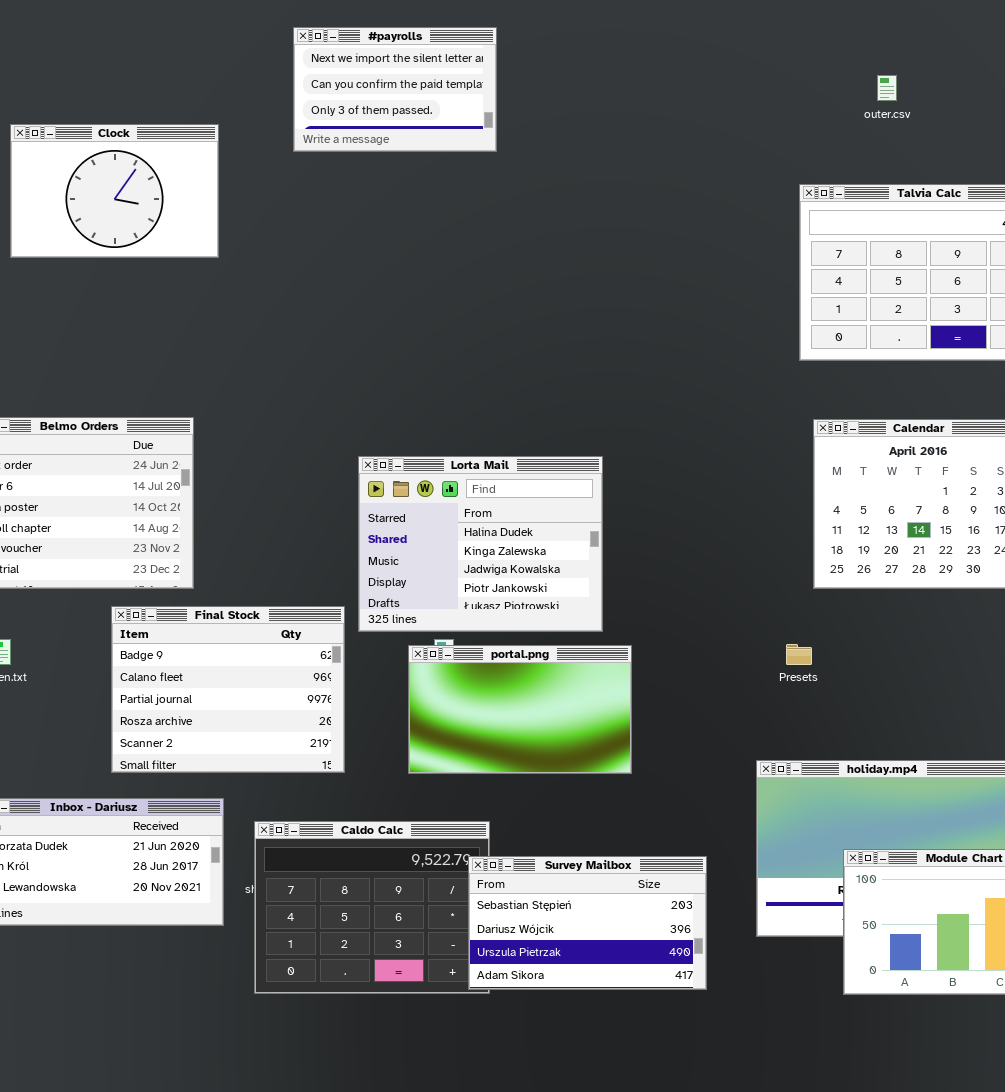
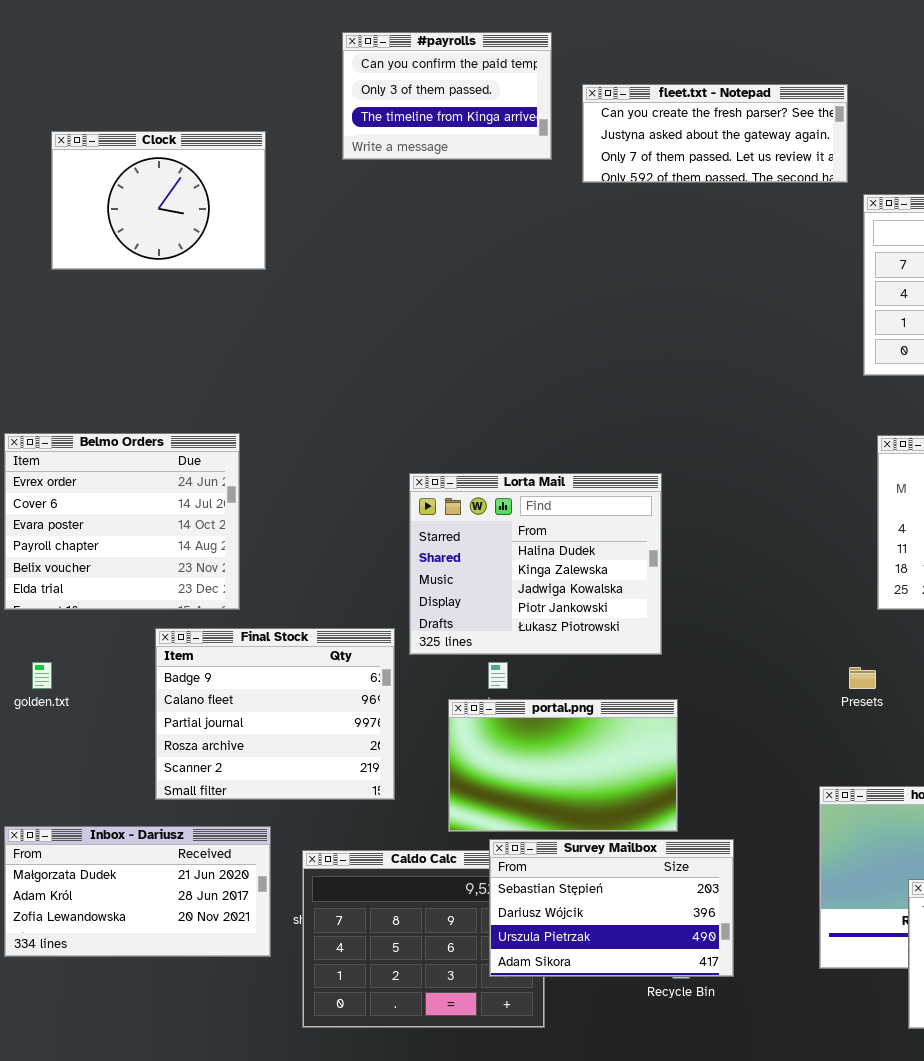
#payrolls: [293,27,497,152] -> [342,32,552,160], scrolled down 1 row
fleet.txt - Notepad: none -> [582,84,848,183], opened
portal.png: [408,645,632,774] -> [448,699,678,832], moved
Survey Mailbox: [468,856,707,990] -> [489,839,734,977], moved

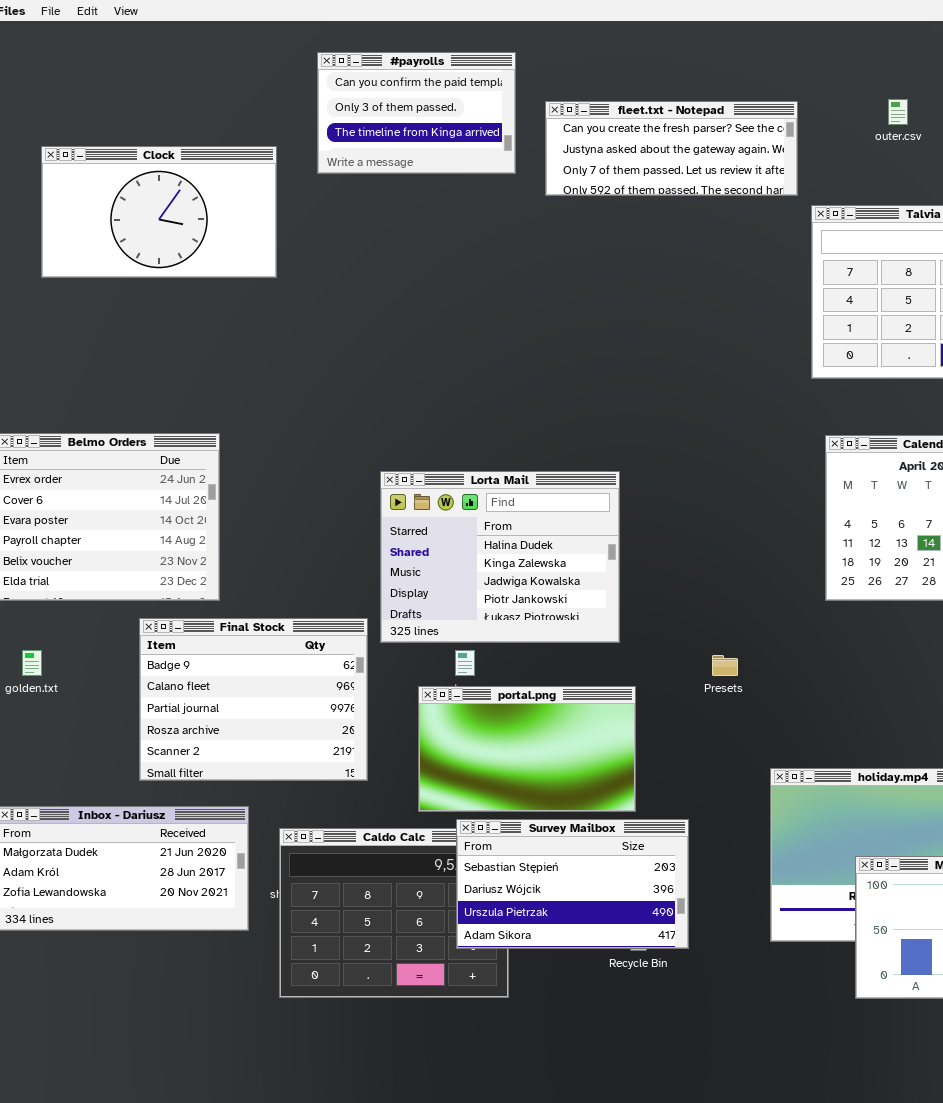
Clock: [51,131,266,270] -> [41,146,277,278], resized
Presets: [849,667,876,689] -> [712,655,738,676], moved

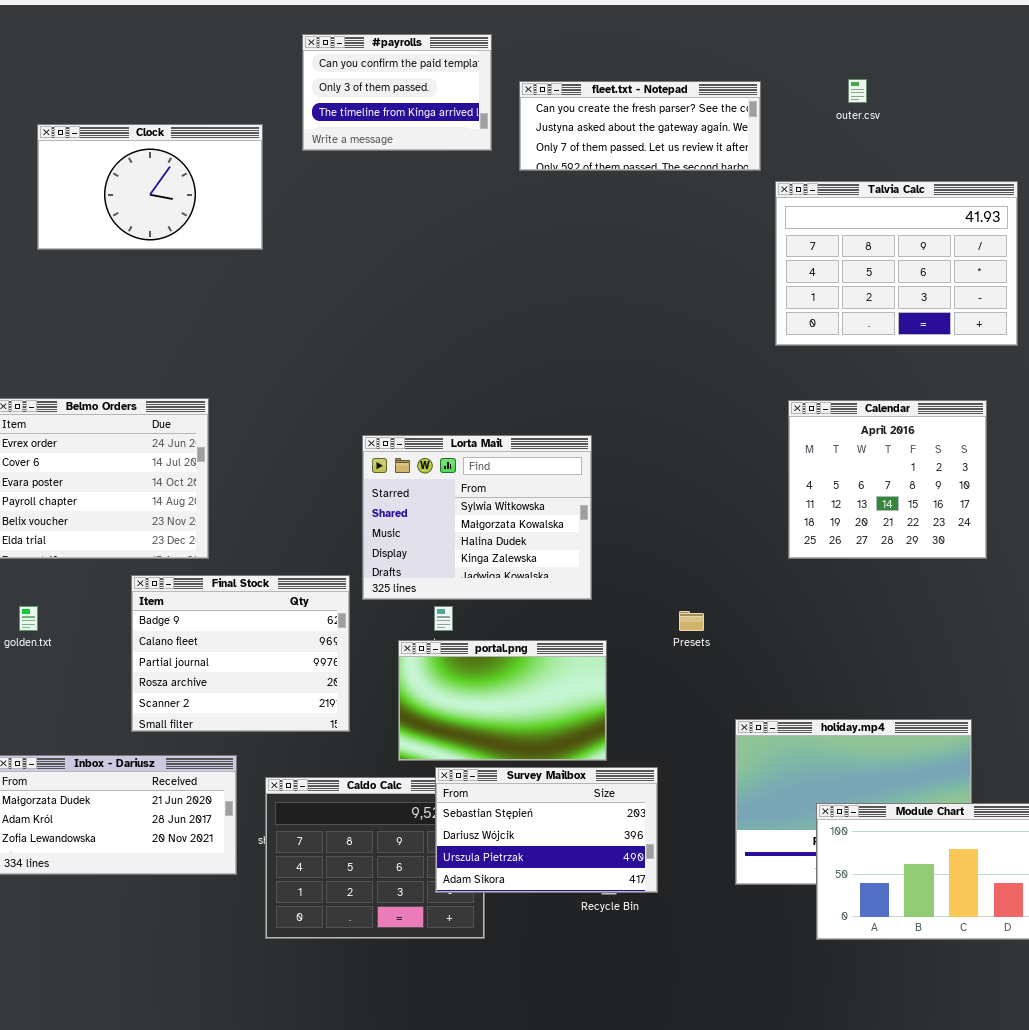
Lorta Mail: [380,471,620,643] -> [362,435,592,600], scrolled up 2 rows

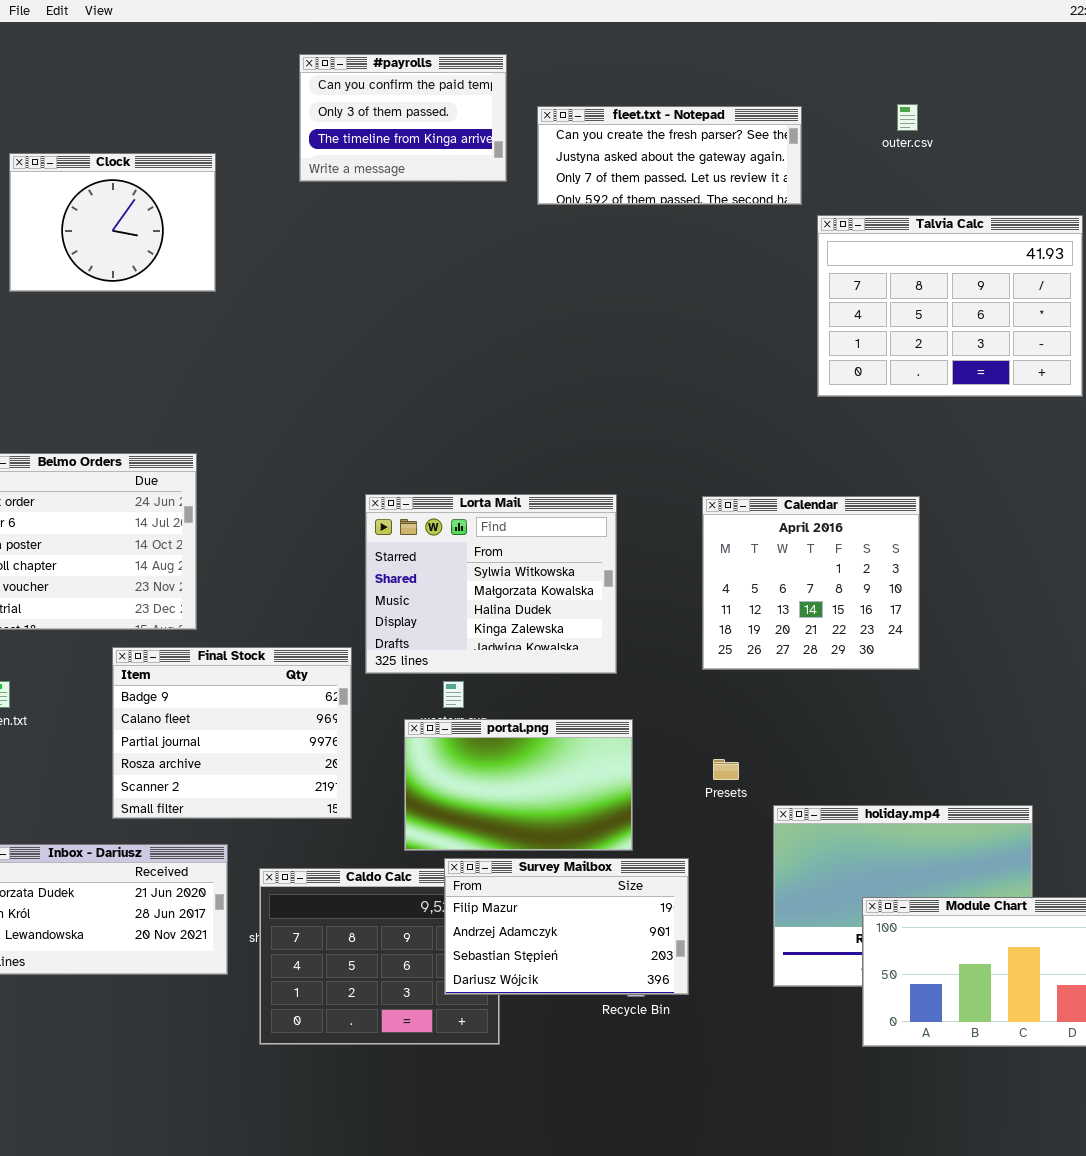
Clock: [37,124,263,250] -> [9,153,216,292], resized
Calendar: [788,400,987,559] -> [702,496,920,670], moved
Presets: [679,611,704,631] -> [713,759,739,780], moved
Survey Mailbox: [435,767,658,893] -> [444,858,689,995], scrolled up 2 rows

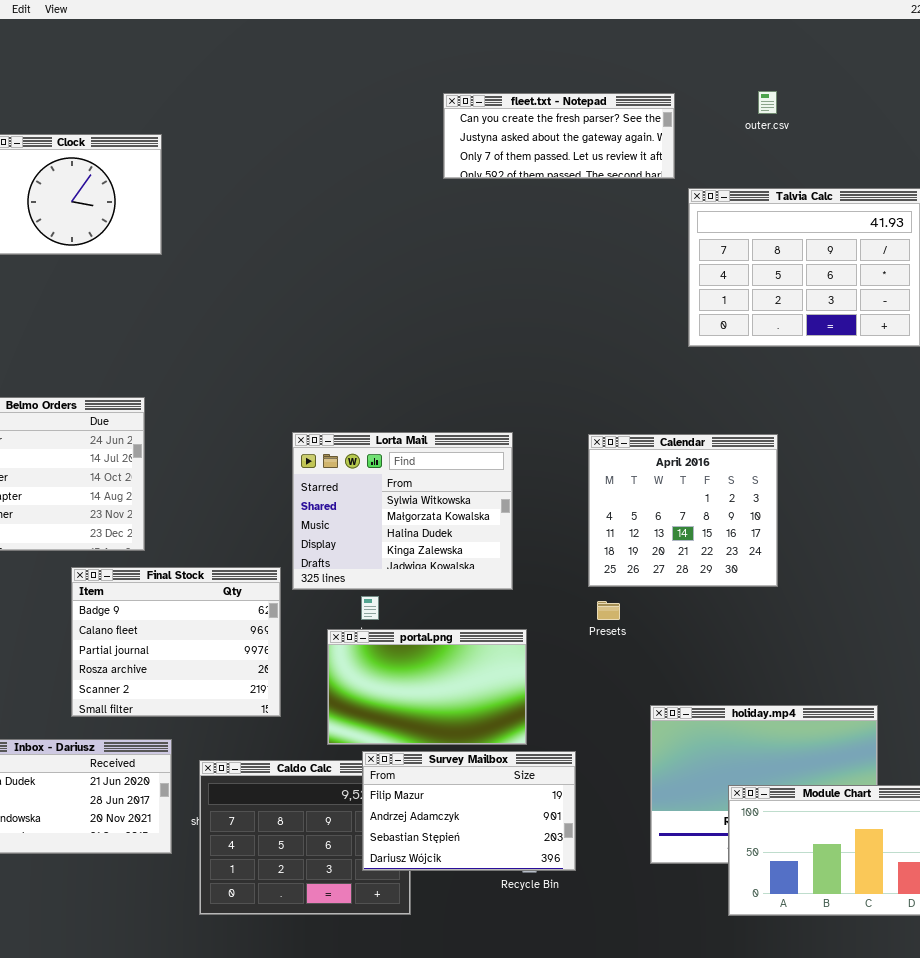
#payrolls: [299,54,507,182] -> none, closed
Presets: [713,759,739,780] -> [597,601,620,620], moved

